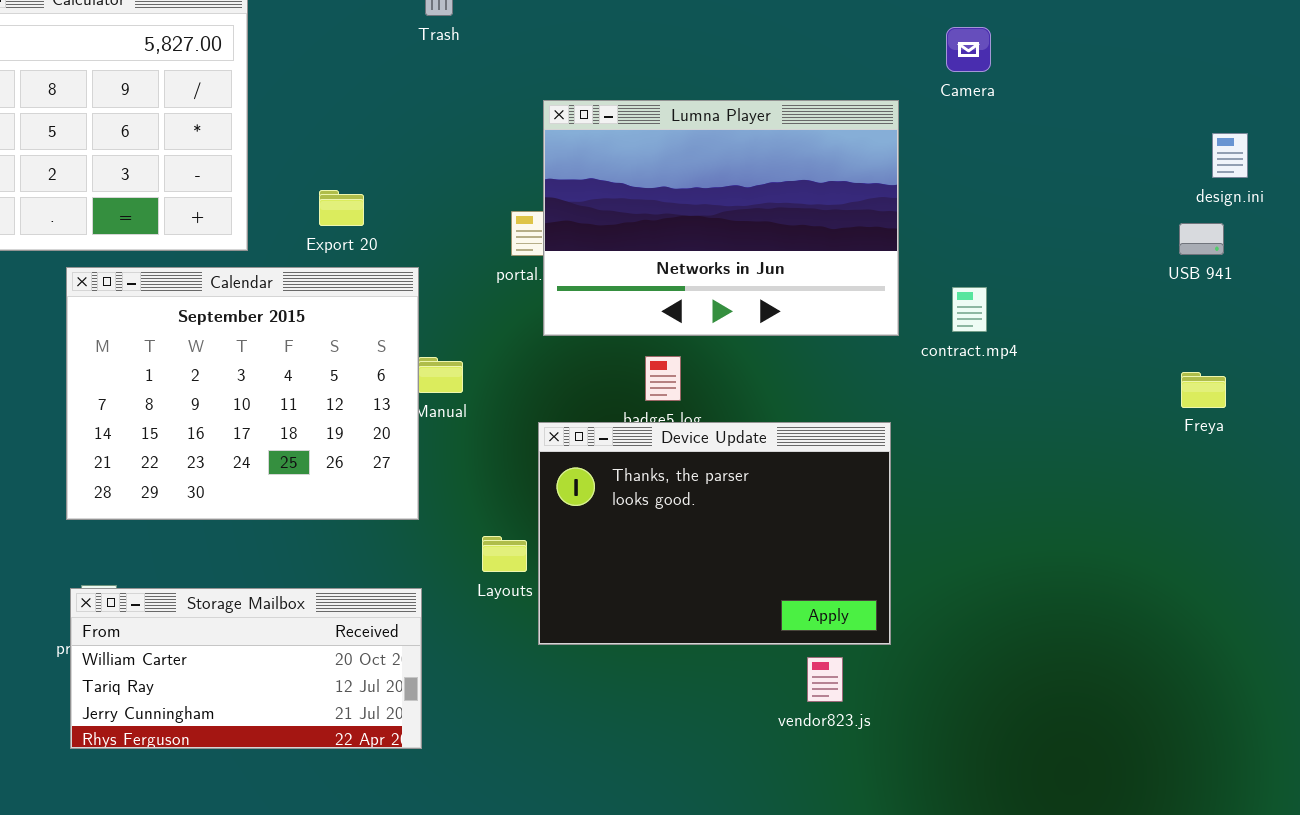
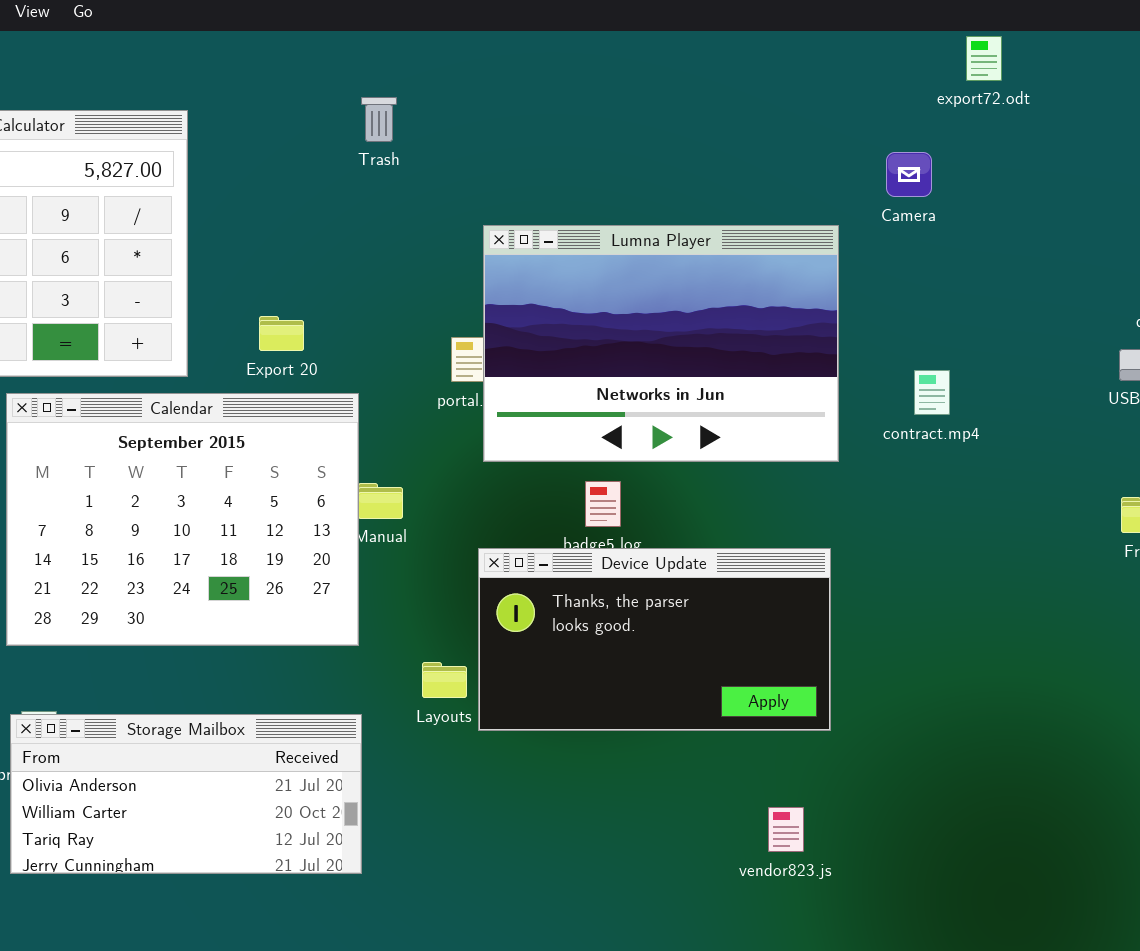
contract.mp4: [952,287,987,332] -> [914,370,950,415], moved
Device Update: [538,422,891,645] -> [478,548,831,731], resized
Storage Mailbox: [70,588,422,749] -> [10,714,362,874], scrolled up 1 row
vendor823.js: [807,657,843,702] -> [768,807,804,852], moved

